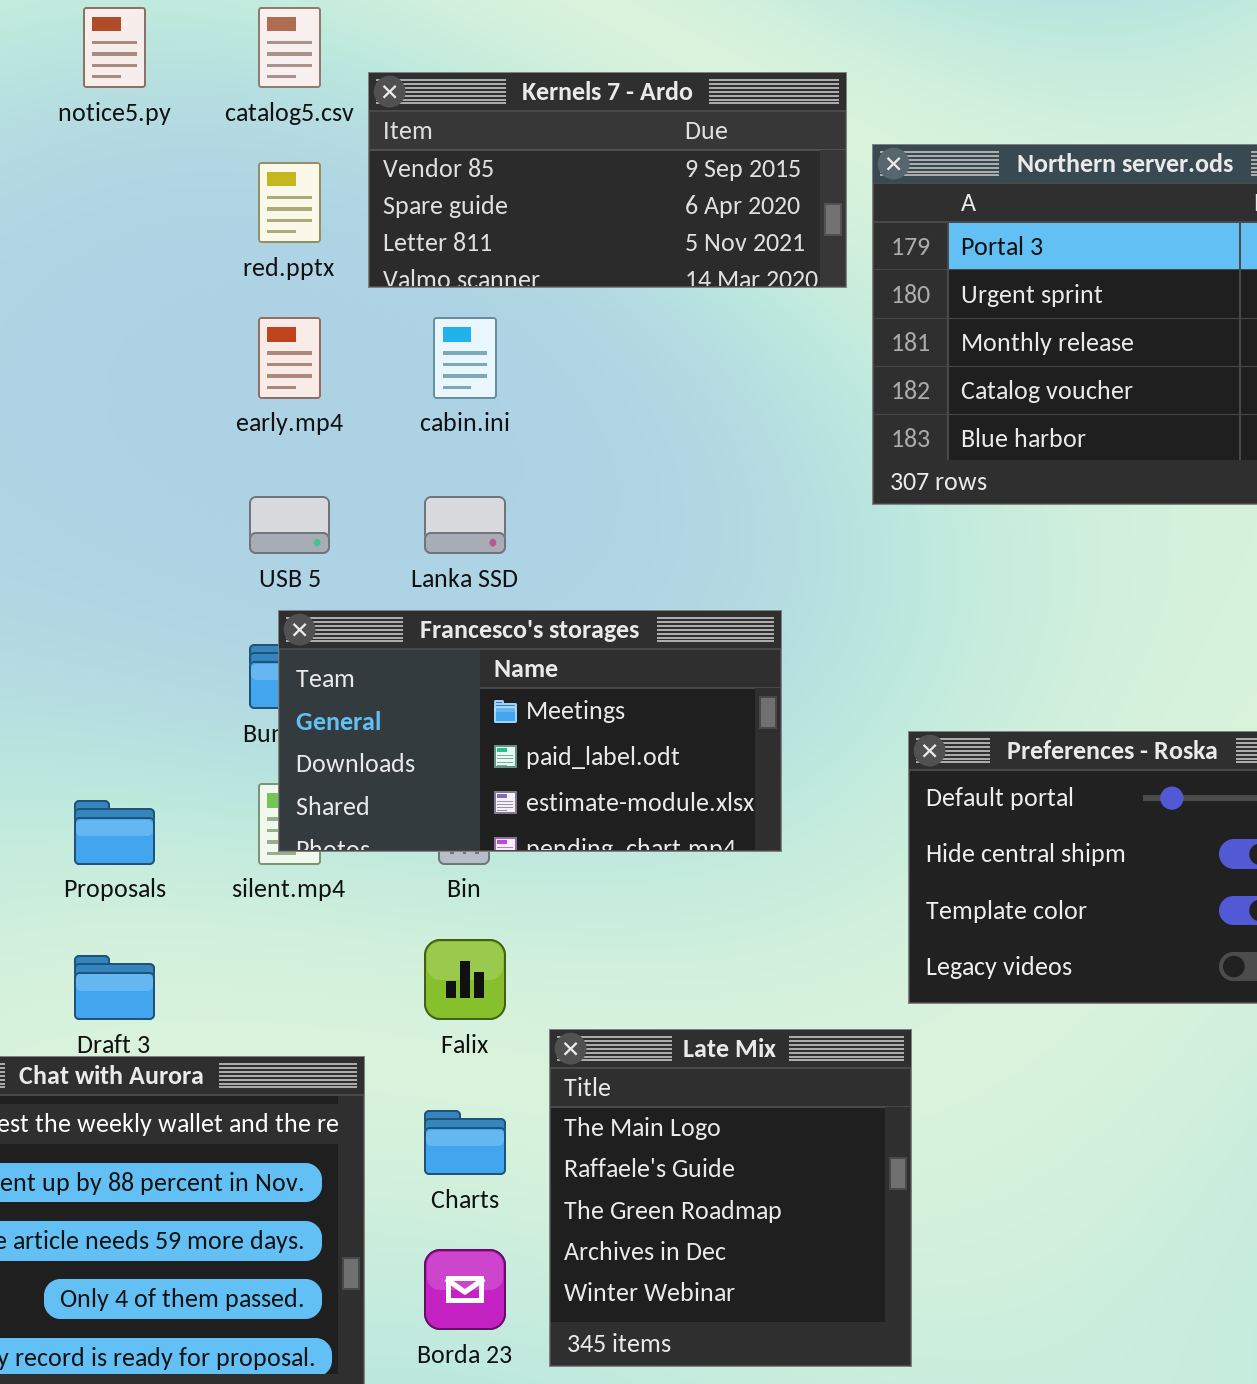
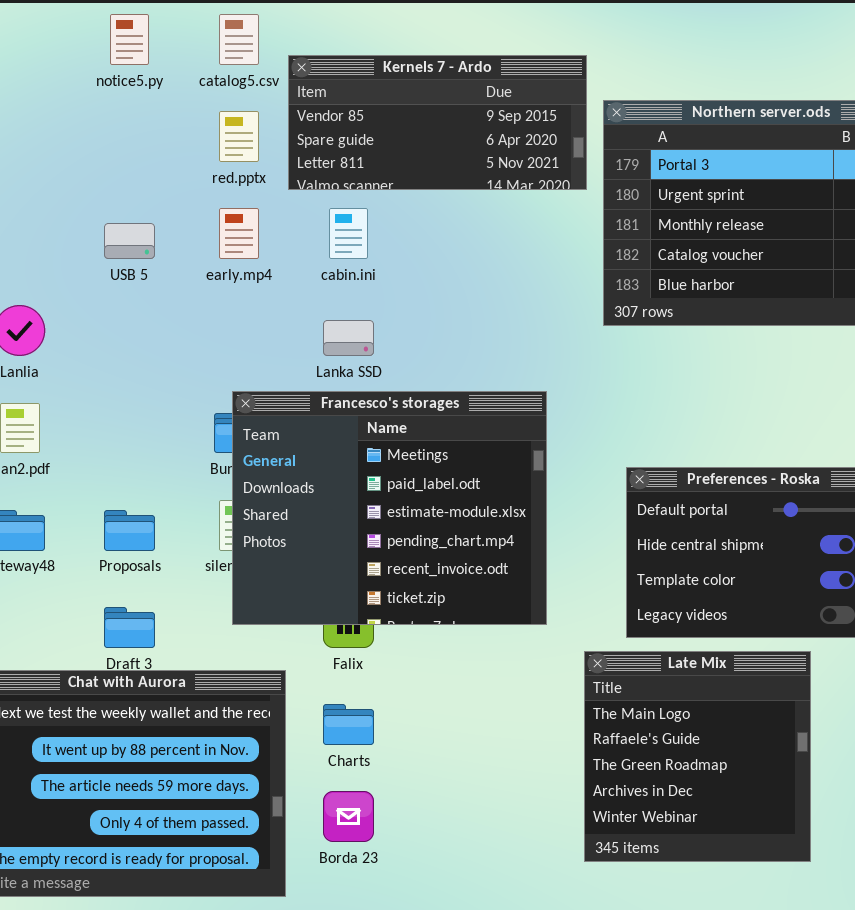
USB 5: [249,496,330,554] -> [104,223,155,259], moved
Francesco's storages: [278,610,782,852] -> [232,391,547,625], resized
Late Mix: [549,1029,912,1367] -> [584,651,811,862], moved

